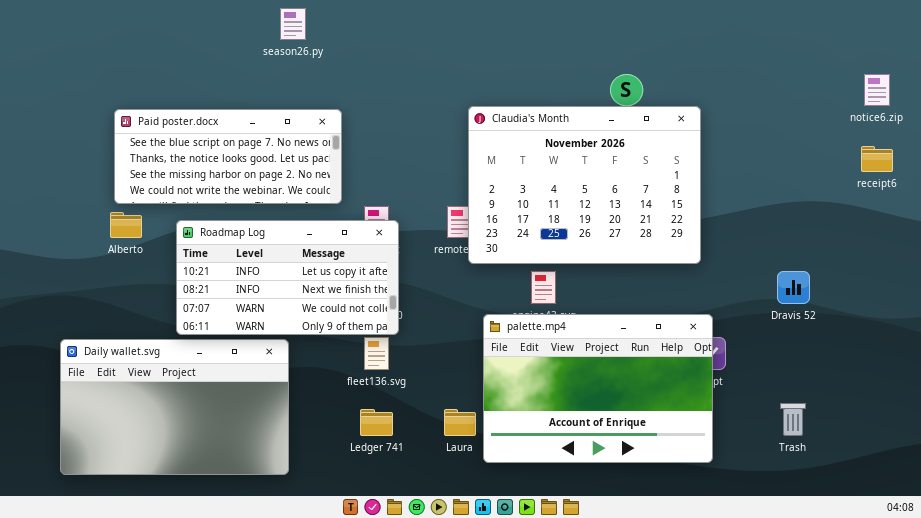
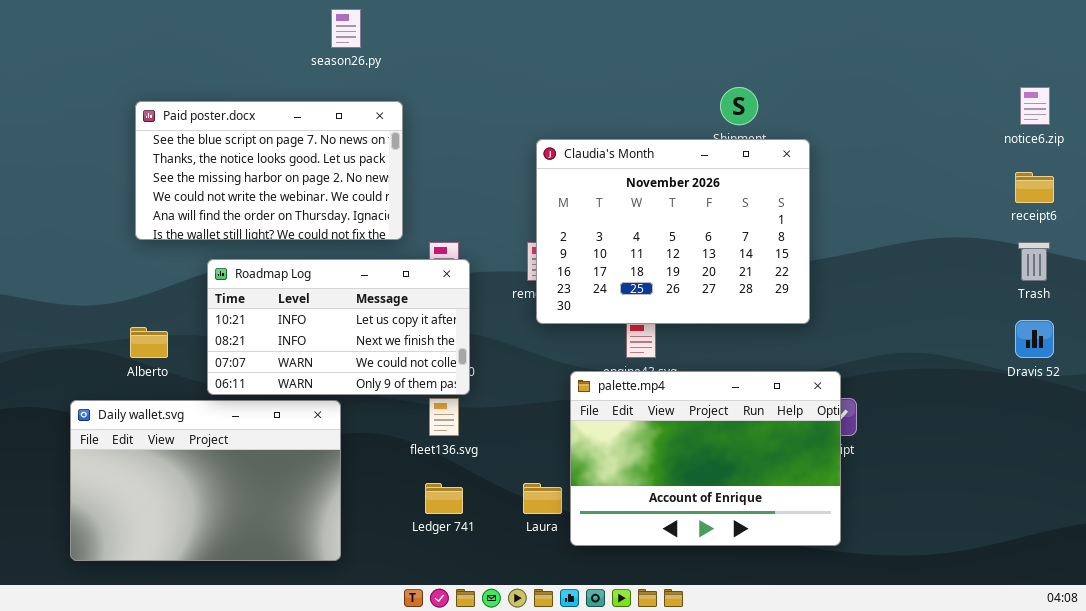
Claudia's Month: [468,106,701,264] -> [536,139,810,324], moved
Paid poster.docx: [114,109,342,204] -> [135,101,403,240], resized
Alberto: [110,212,142,238] -> [130,327,168,358], moved
Dravis 52: [777,271,810,304] -> [1015,320,1054,358], moved
Trash: [780,403,806,436] -> [1018,242,1050,281], moved

